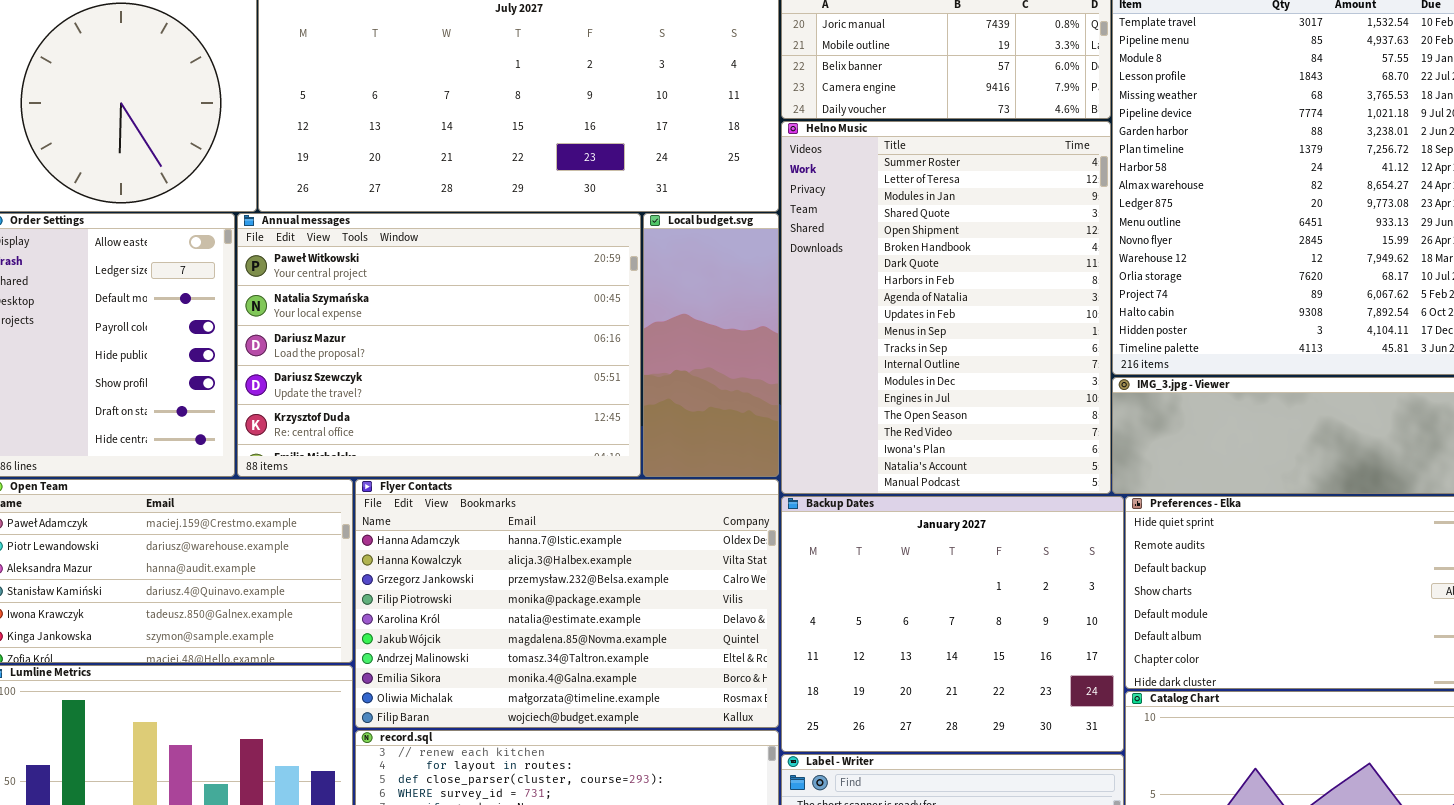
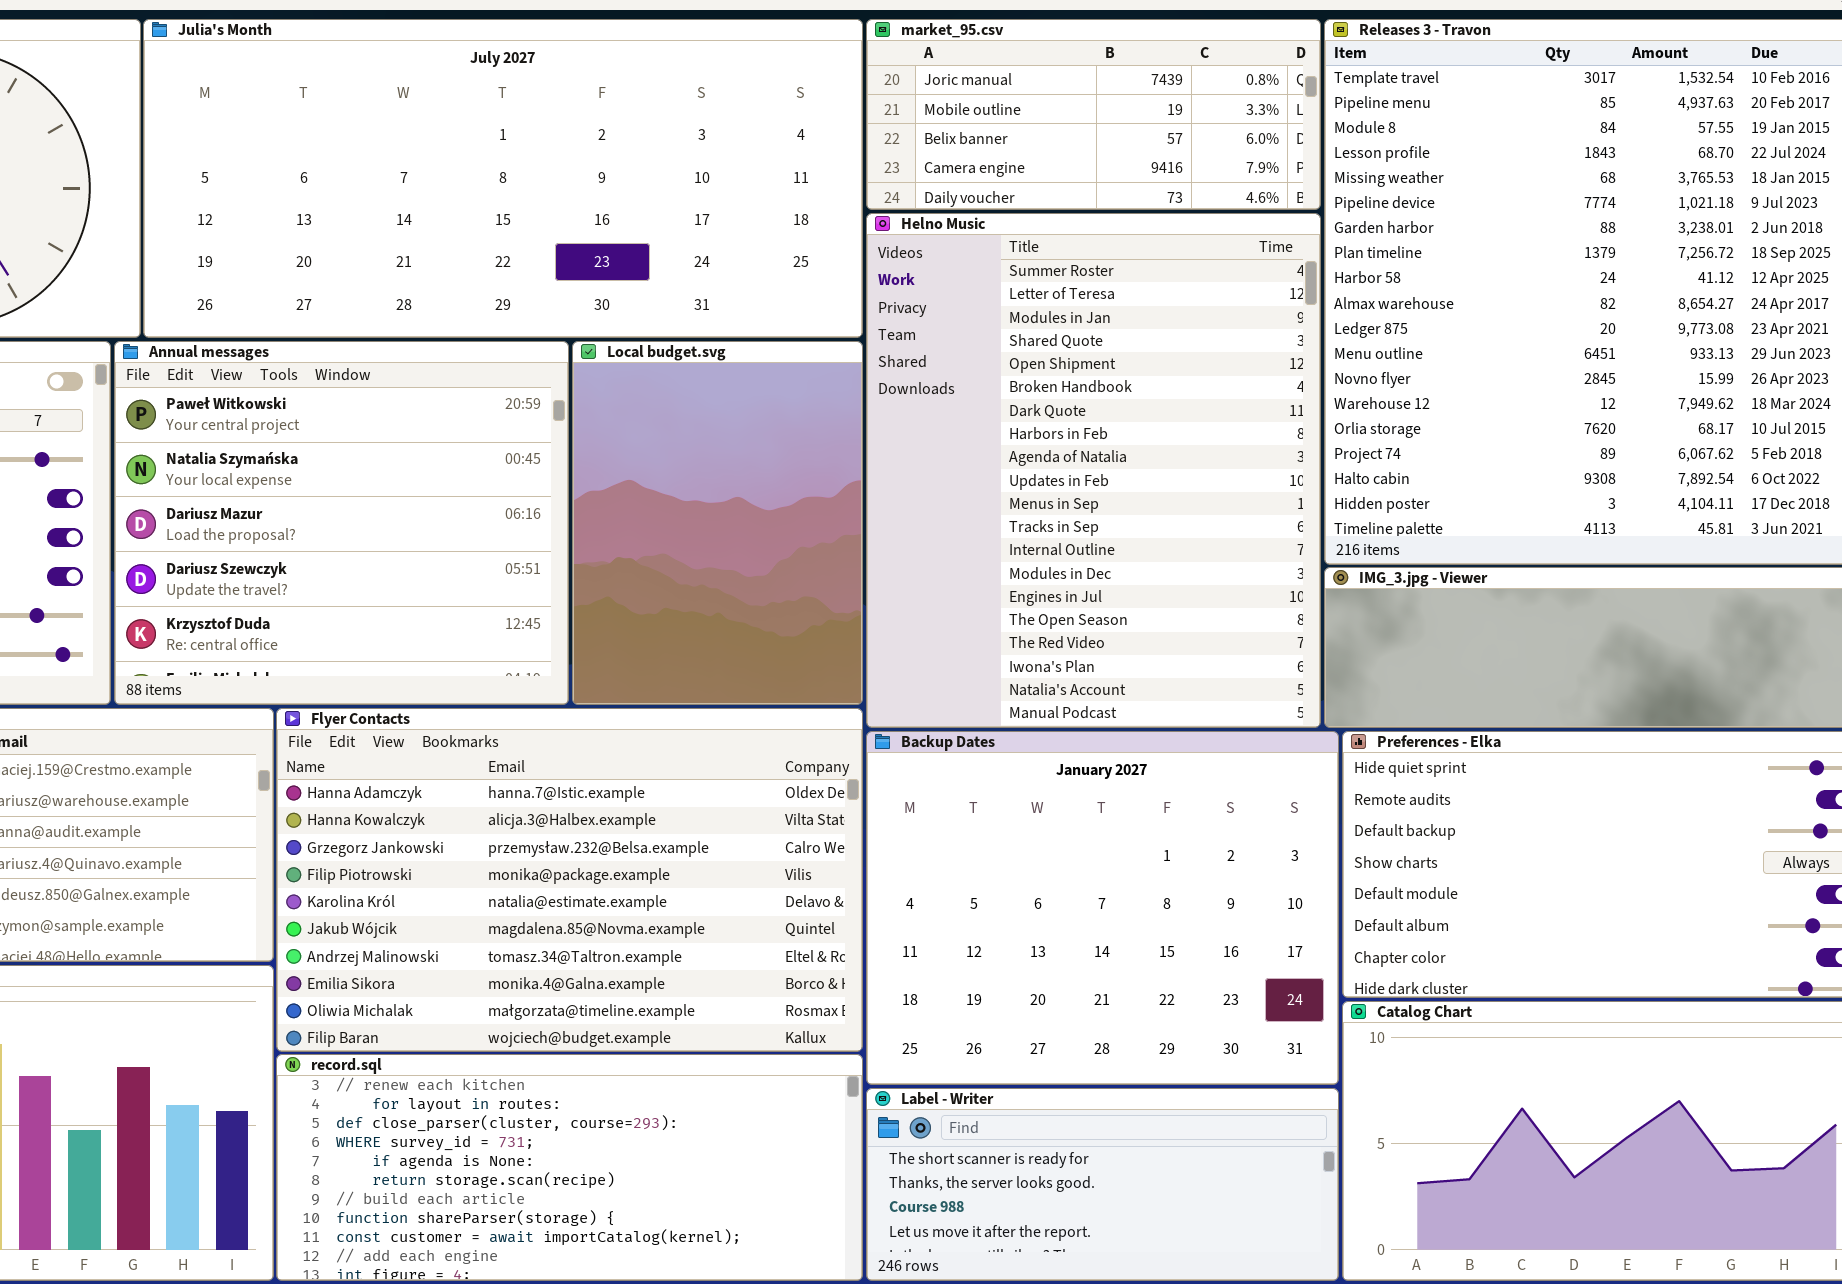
Annual messages: [237,213,641,477] -> [114,341,569,705], resized
Local budget.svg: [643,213,779,477] -> [572,341,863,705], resized

